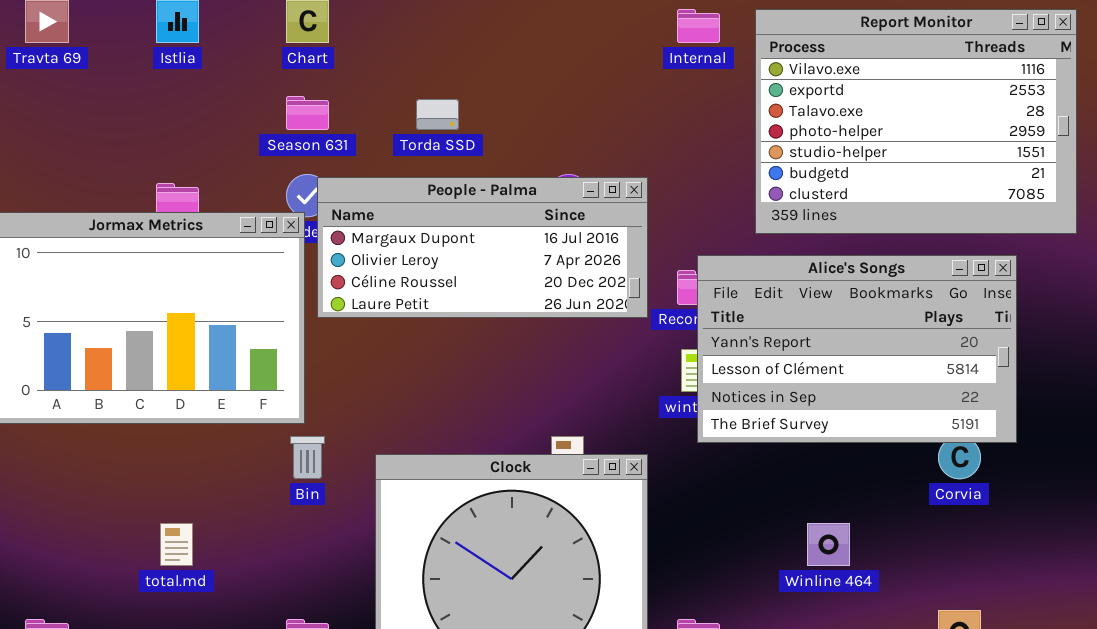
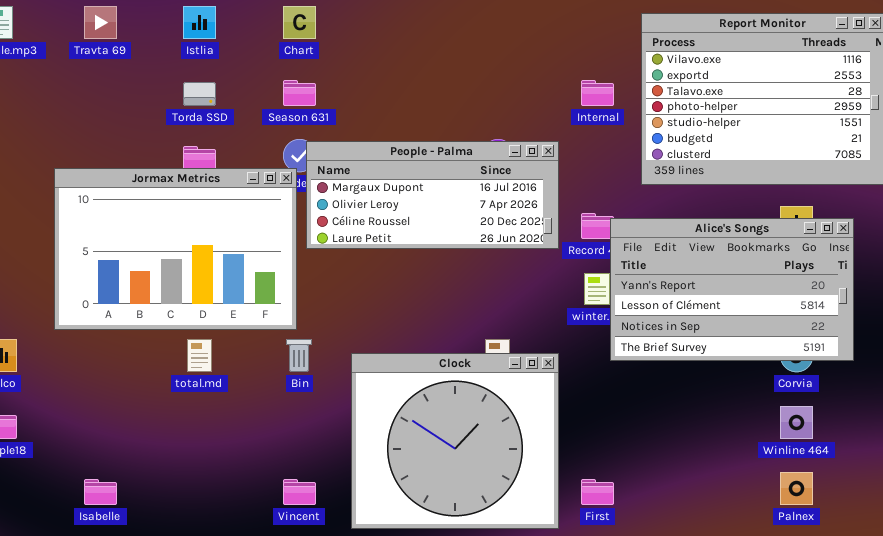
Internal: [677,9,720,43] -> [581,80,614,106], moved
Torda SSD: [416,99,459,130] -> [183,82,216,106], moved
Alice's Songs: [697,255,1017,443] -> [610,218,854,361], moved
total.md: [160,523,193,566] -> [187,339,212,372], moved
Winline 464: [807,523,850,566] -> [780,406,813,439], moved

